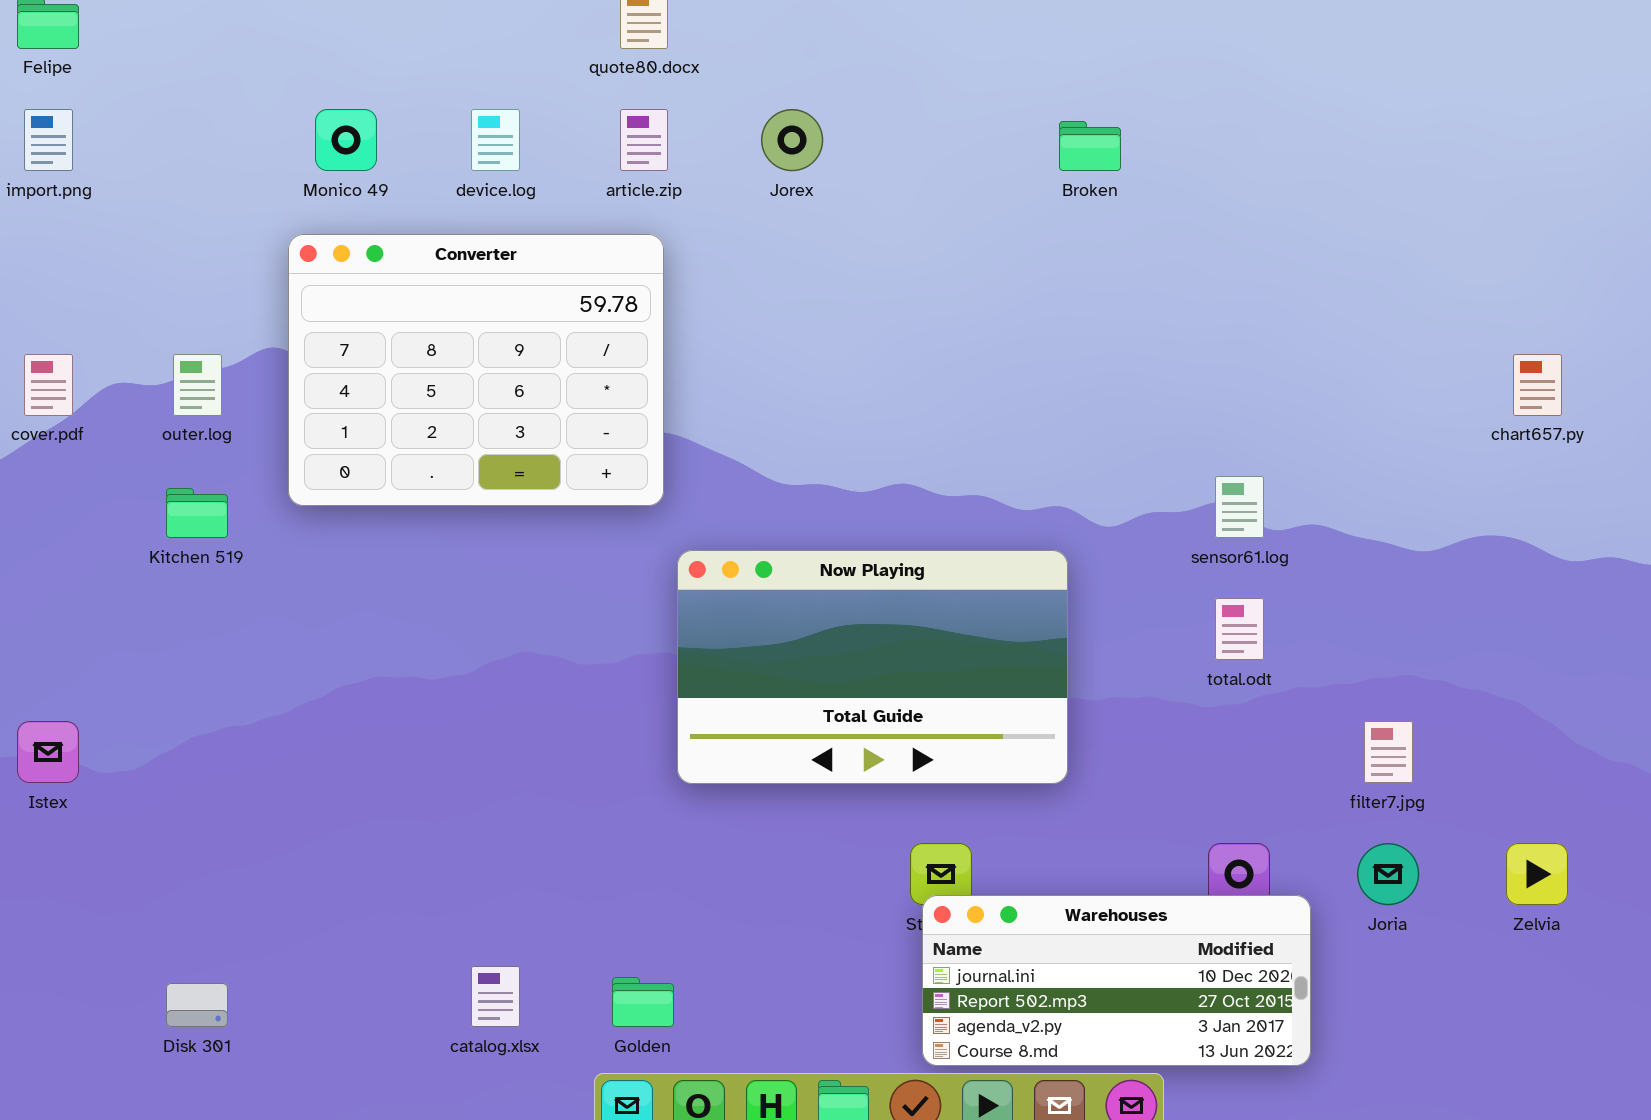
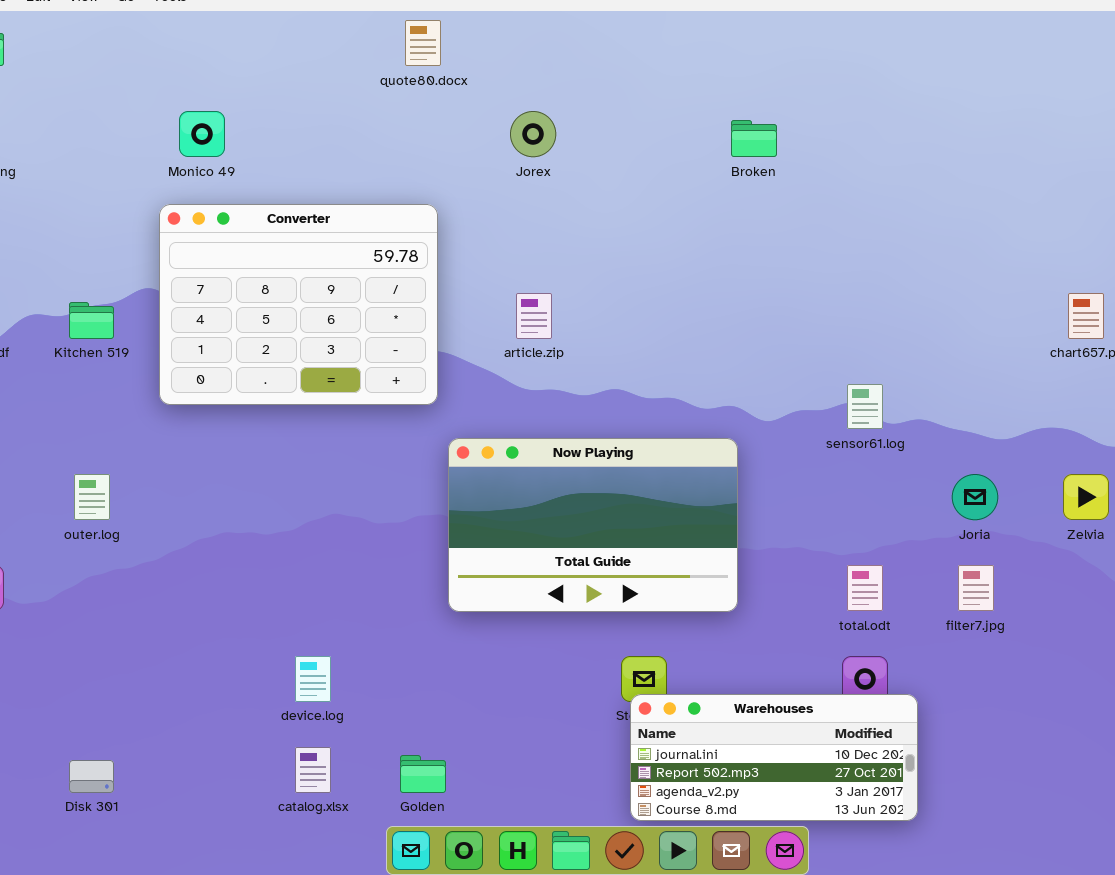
device.log: [471,109,520,171] -> [295,656,331,702], moved
article.zip: [620,109,668,171] -> [516,293,552,339], moved
outer.log: [173,354,222,416] -> [74,474,110,520], moved
Kitchen 519: [166,488,228,538] -> [69,302,114,339], moved
total.odt: [1215,598,1264,660] -> [847,565,883,611], moved
Joria: [1357,843,1419,905] -> [952,474,998,520], moved
Zelvia: [1506,843,1568,905] -> [1063,474,1109,520], moved

